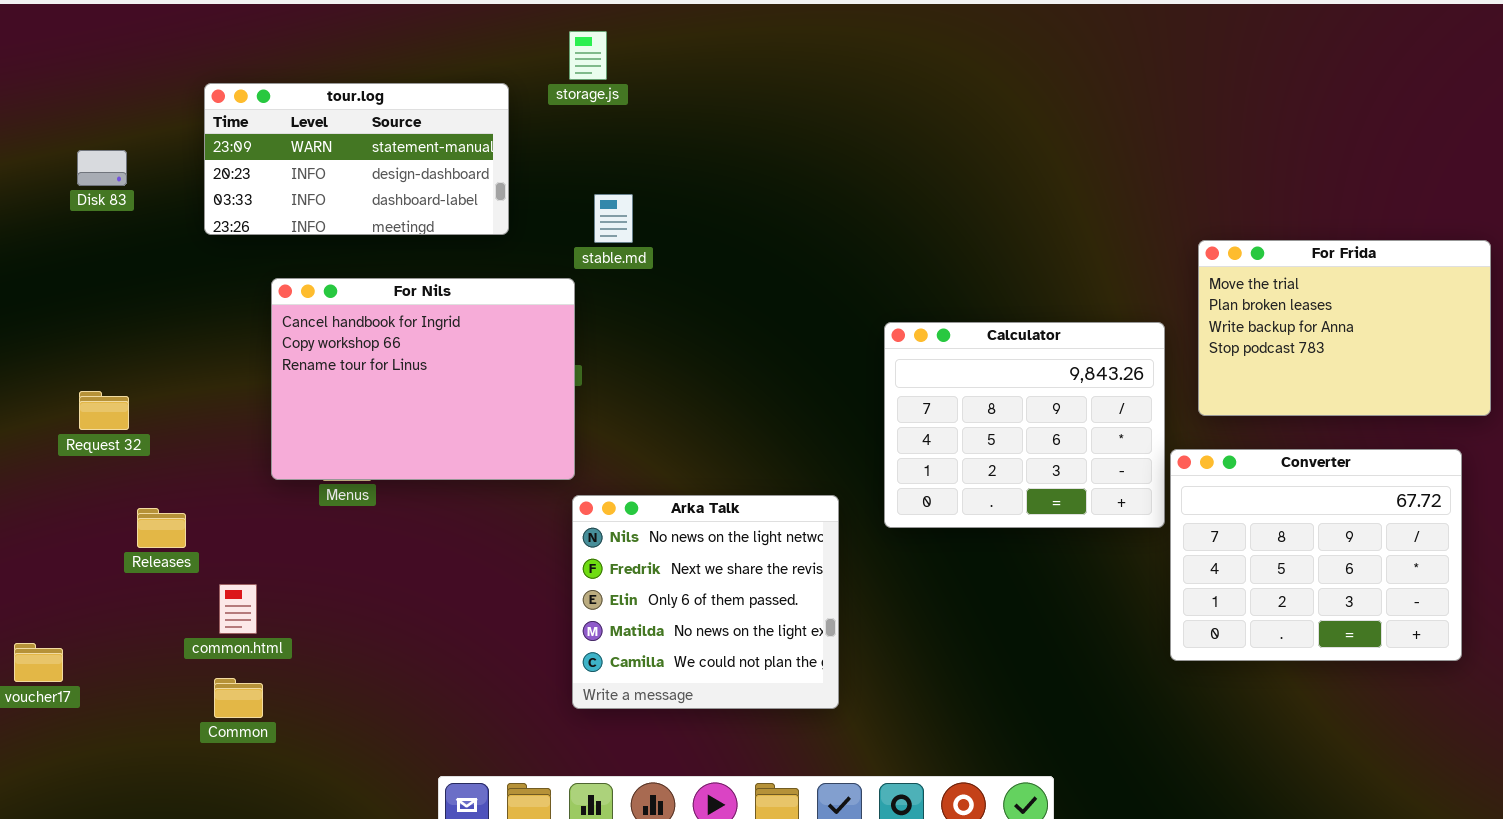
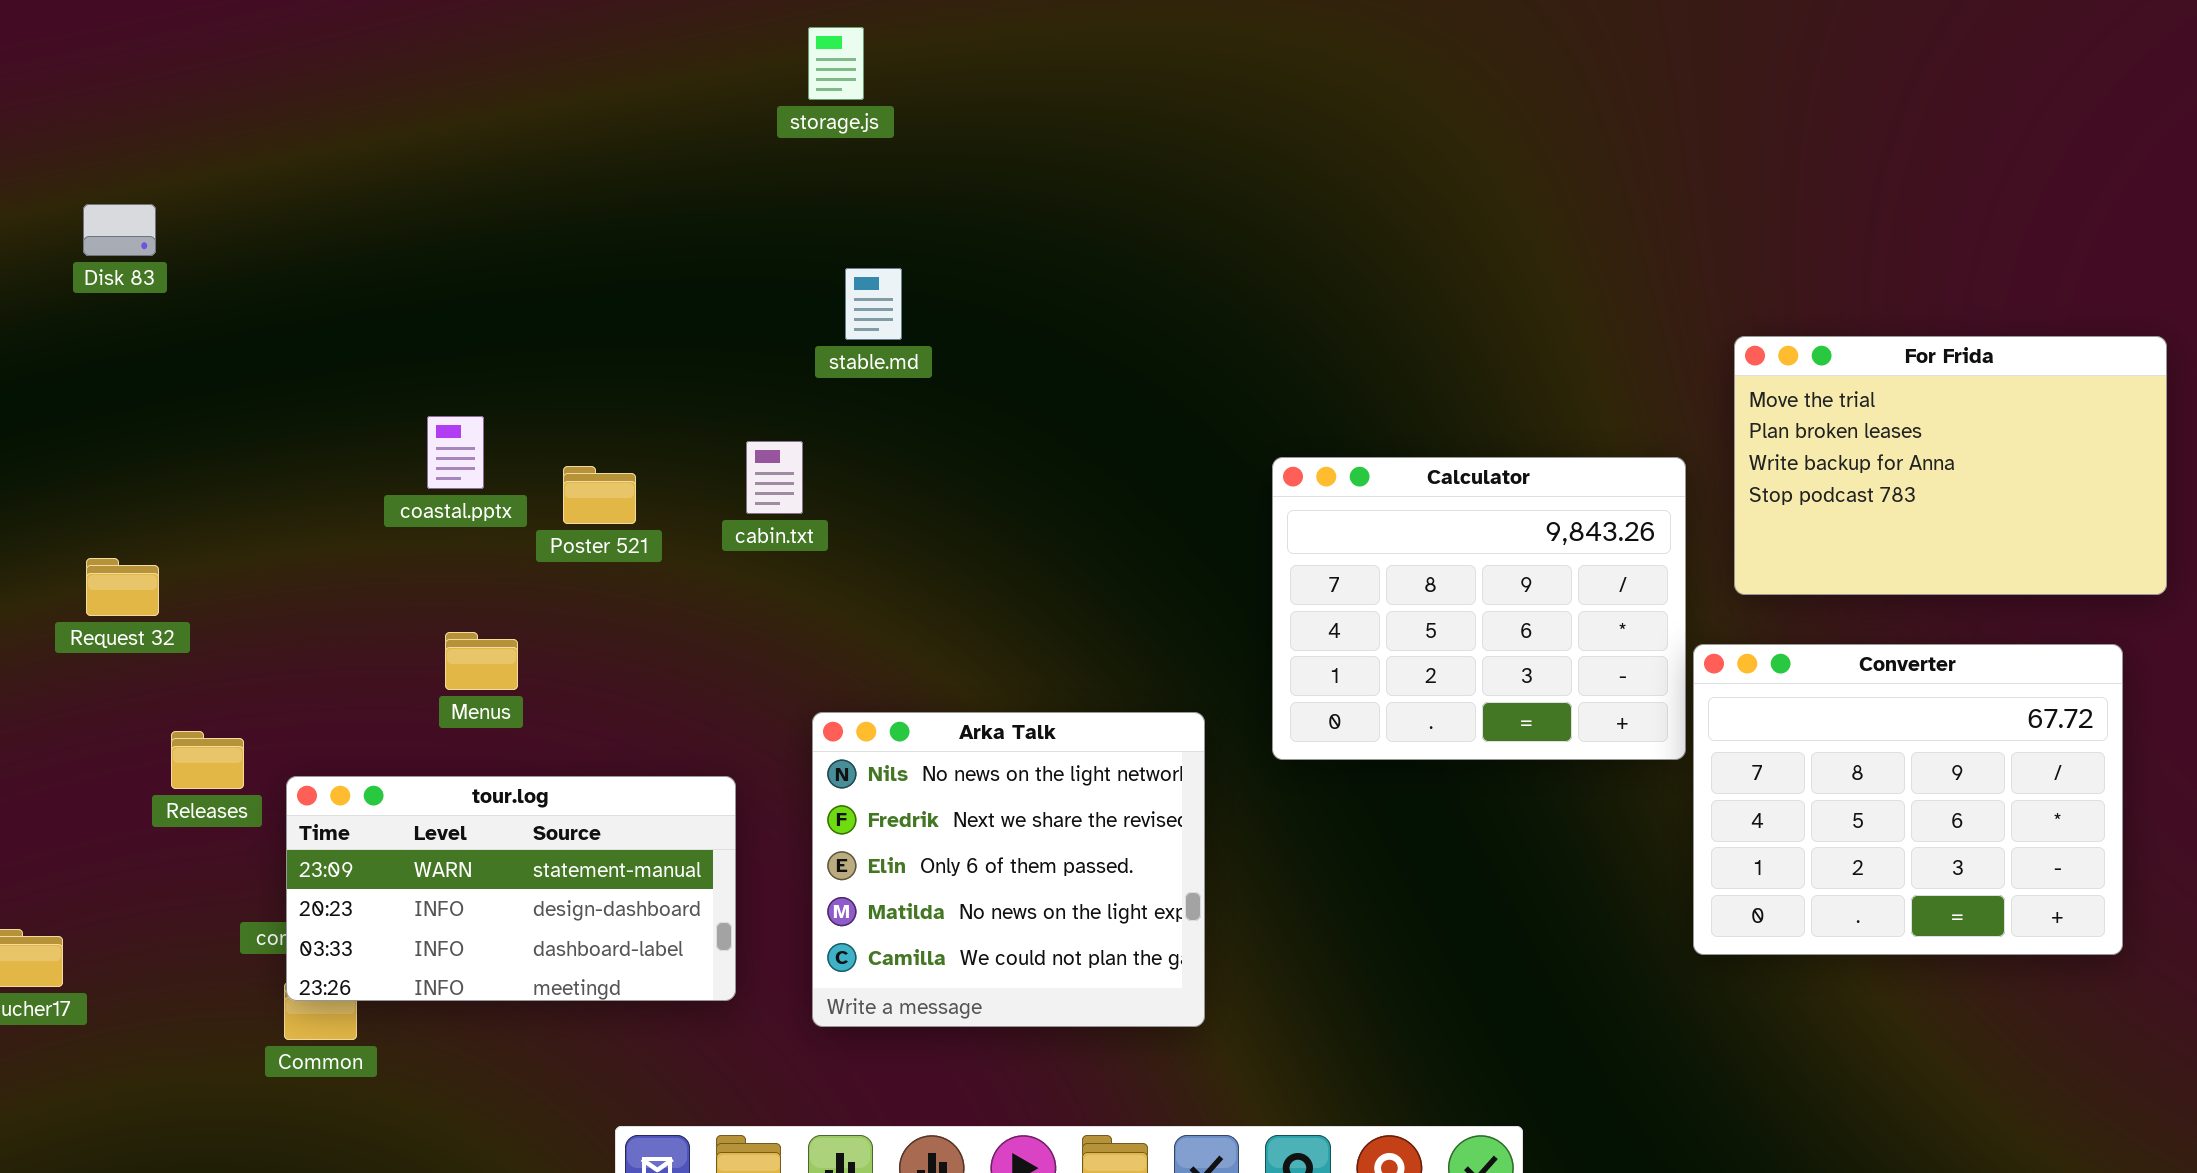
tour.log: [204,83,509,235] -> [286,776,736,1001], moved
For Nils: [271,278,575,480] -> none, closed

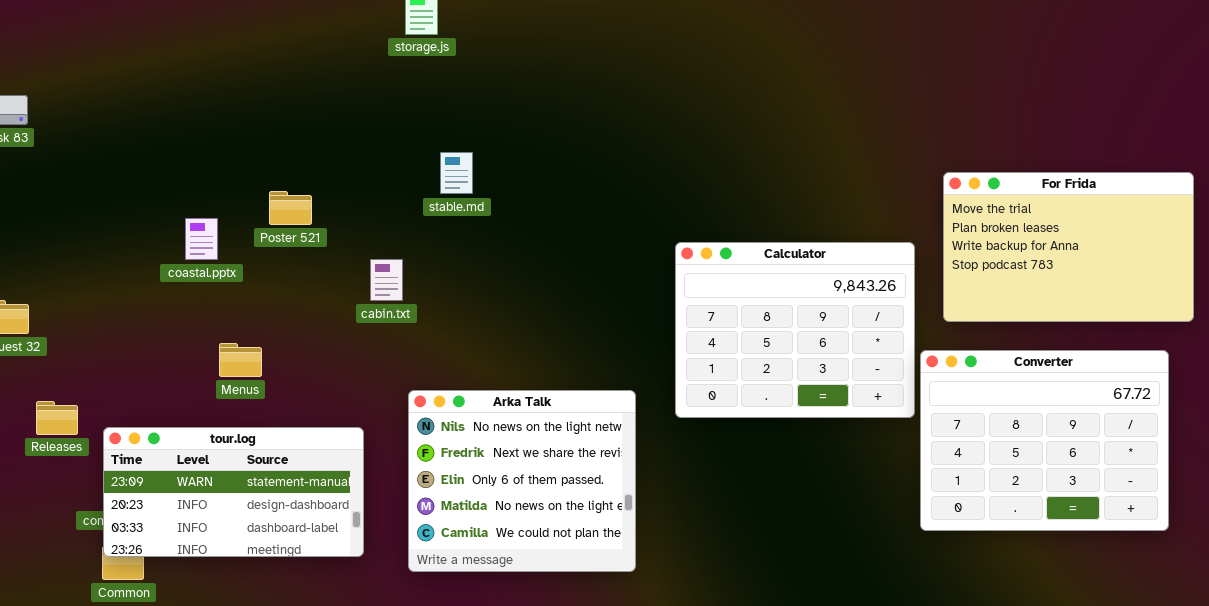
stable.md: [845,268,902,340] -> [440,152,473,194], moved
cabin.txt: [746,441,803,514] -> [370,259,403,301], moved
Poster 521: [563,466,636,524] -> [269,191,312,225], moved
Menus: [445,632,518,690] -> [219,343,262,377], moved

